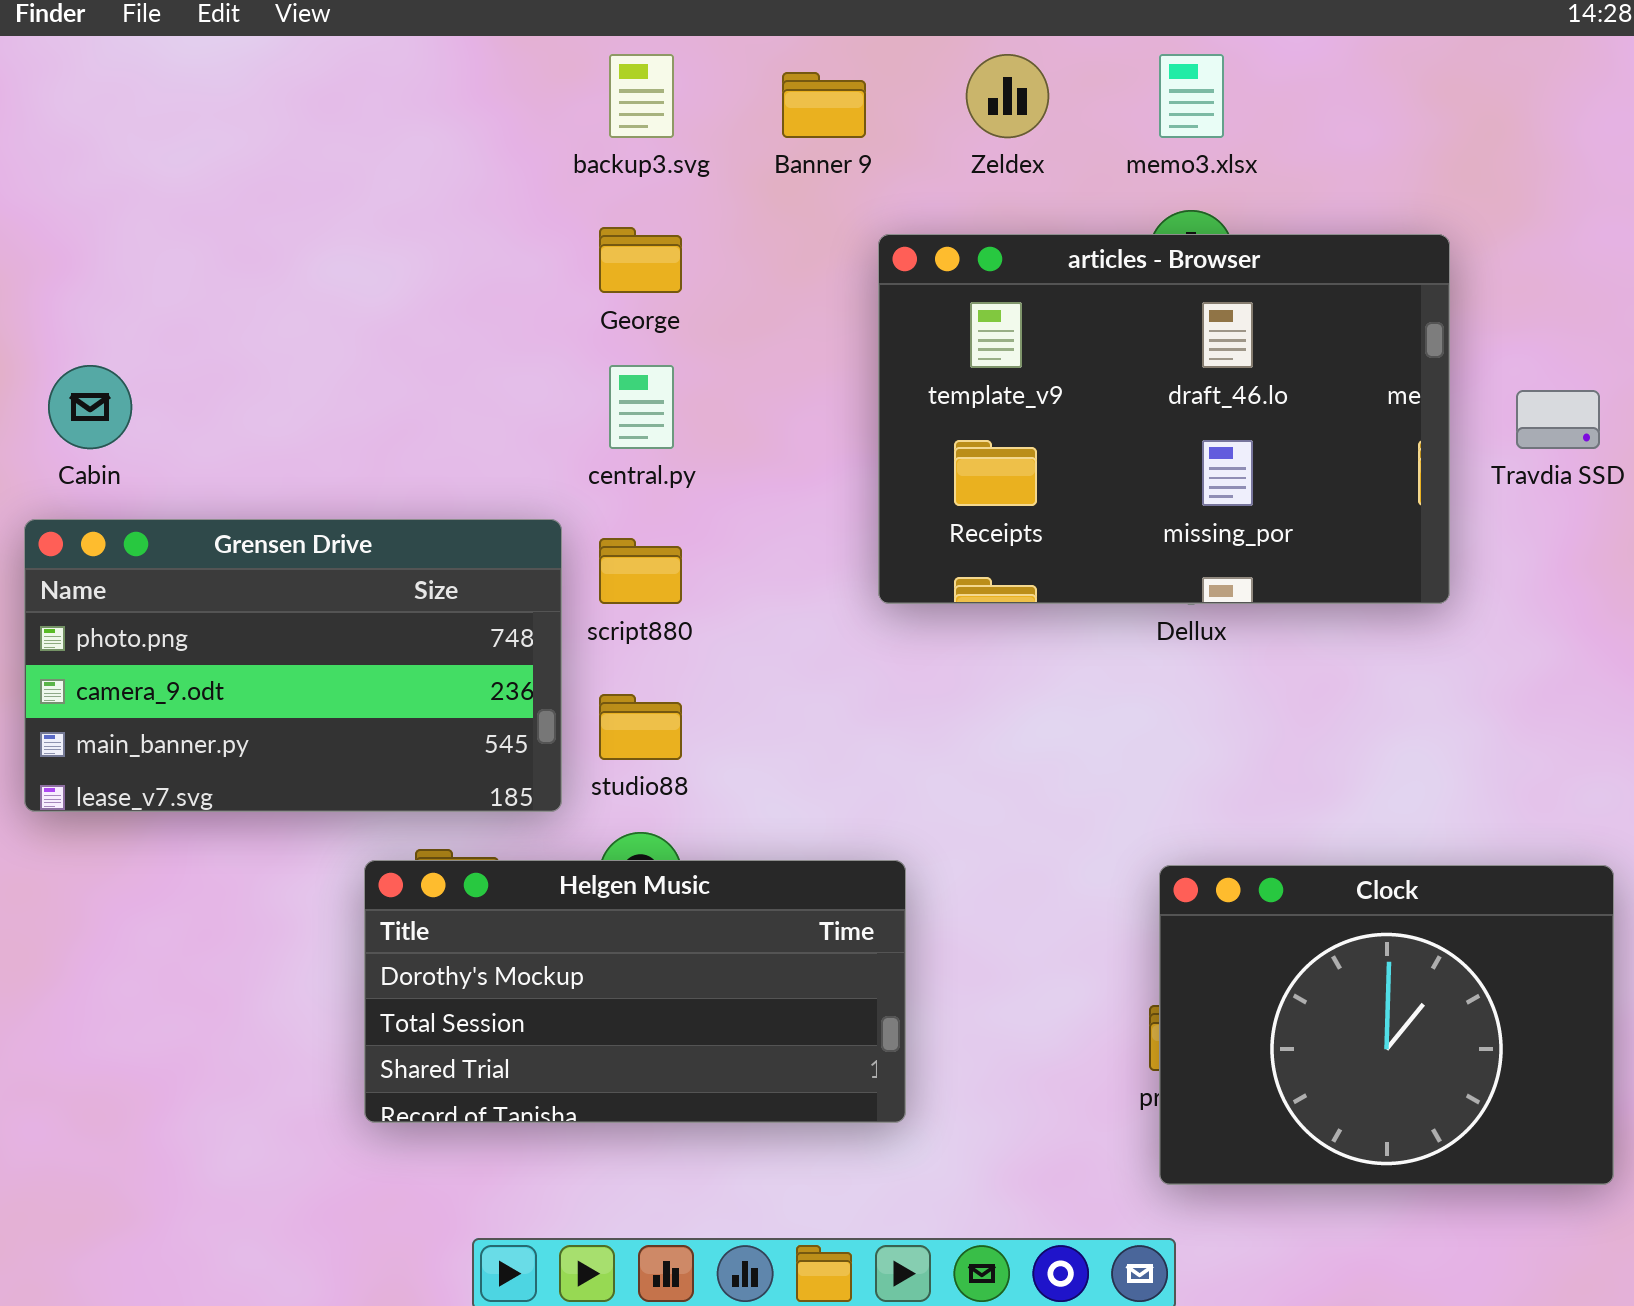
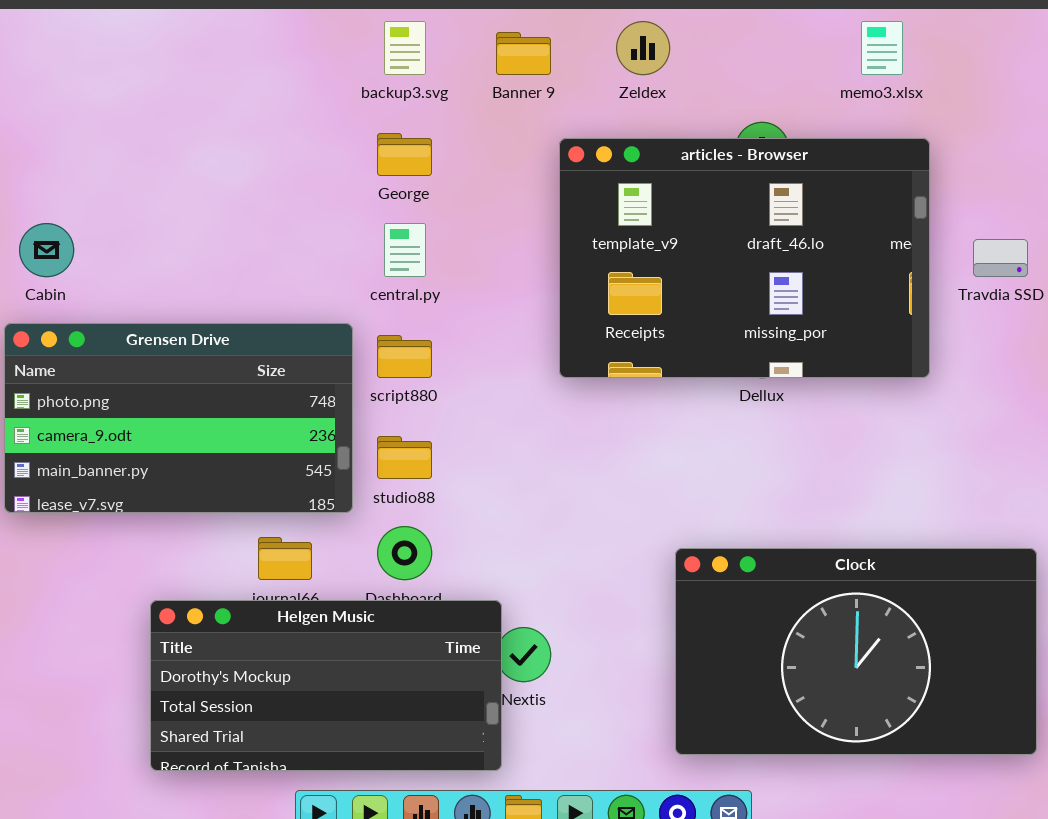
memo3.xlsx: [1159,54,1224,138] -> [861,21,903,75], moved
Helgen Music: [364,860,906,1123] -> [150,600,502,771], moved
Clock: [1159,865,1614,1185] -> [675,548,1037,755], resized

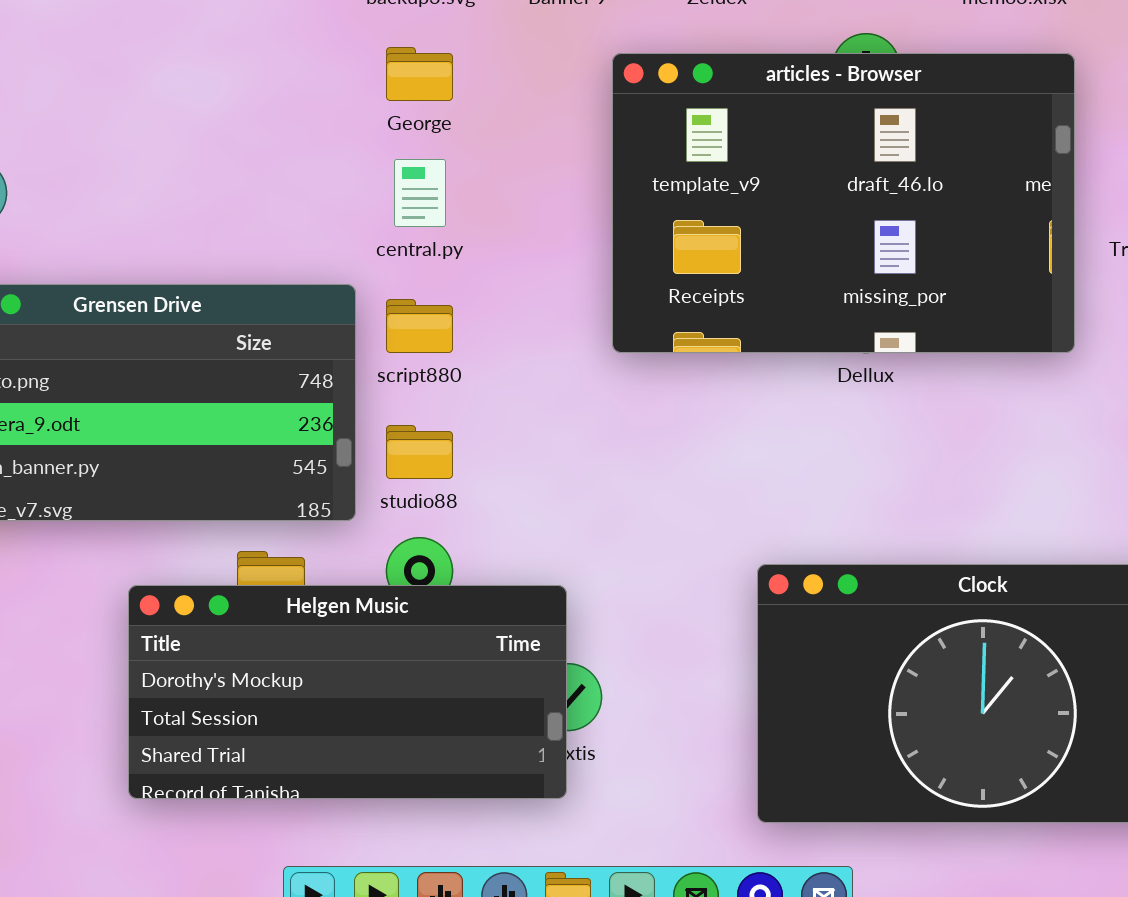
Helgen Music: [150,600,502,771] -> [128,585,567,799], moved

